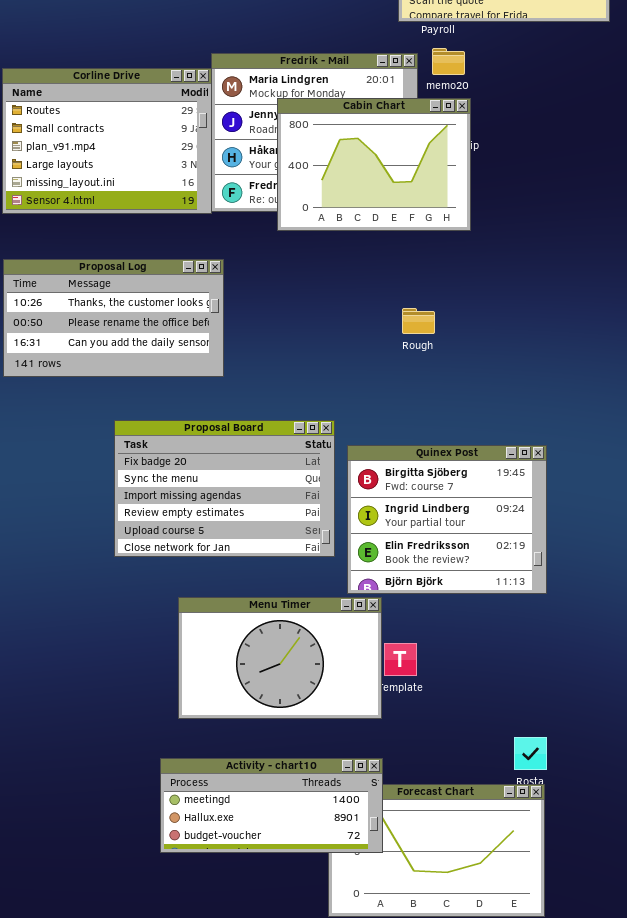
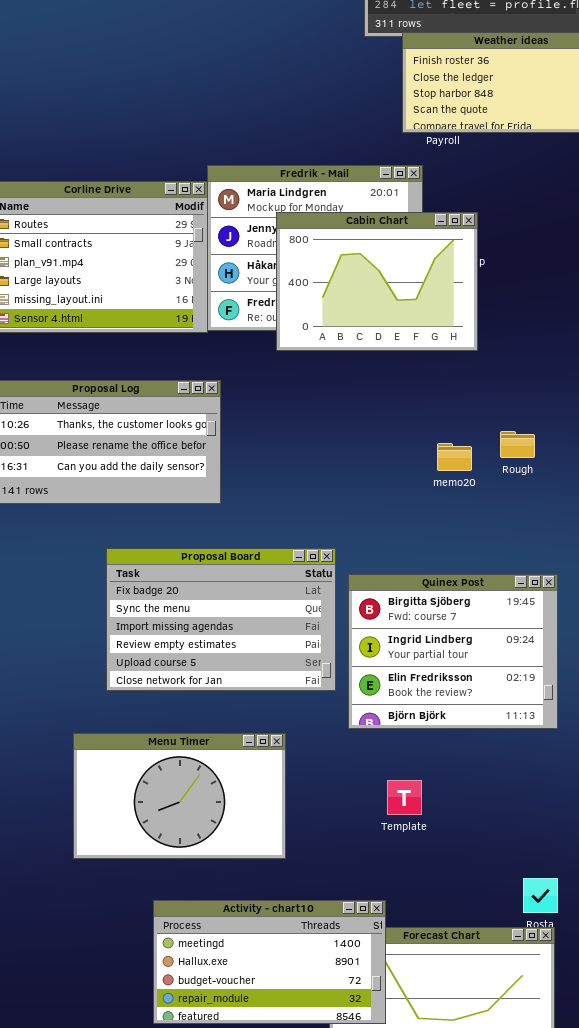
memo20: [432,48,465,75] -> [437,443,472,471], moved
Rough: [402,308,435,334] -> [500,431,535,458], moved
Menu Timer: [178,597,382,719] -> [73,733,286,859], moved
Activity - chart10: [160,758,383,853] -> [153,900,386,1024], resized

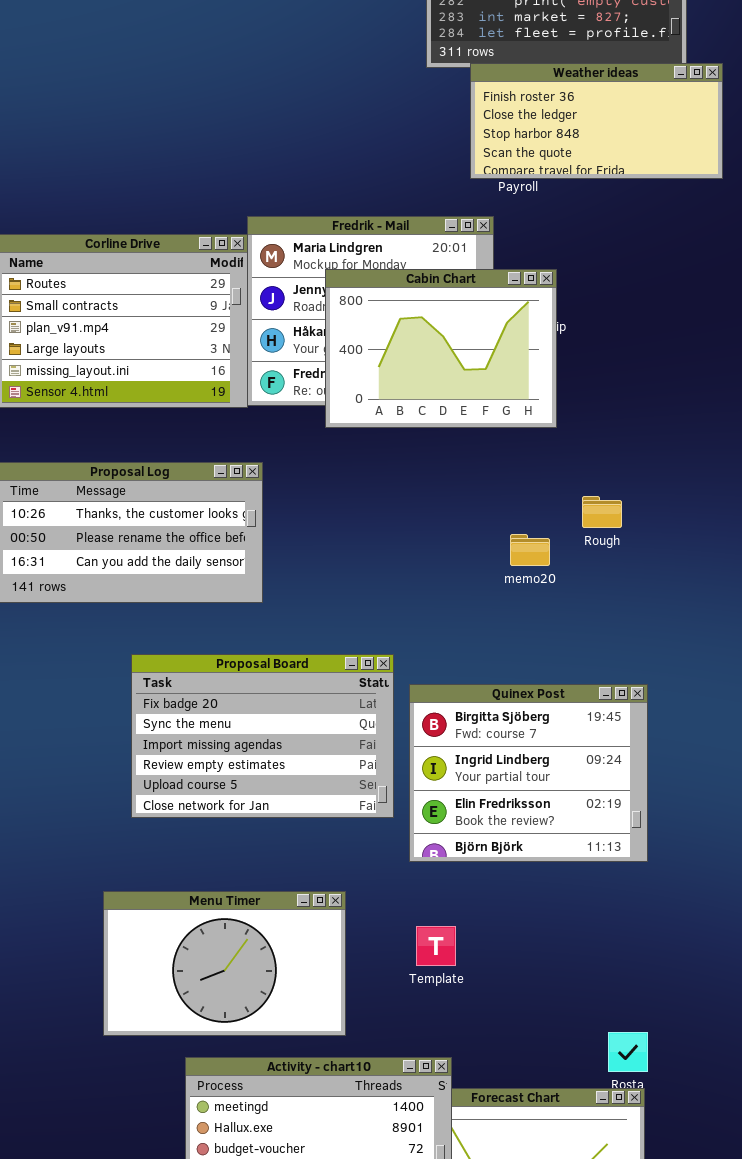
Rough: [500,431,535,458] -> [582,496,622,528], moved
Menu Timer: [73,733,286,859] -> [103,891,346,1036], moved
Template: [387,780,422,815] -> [416,926,456,966], moved

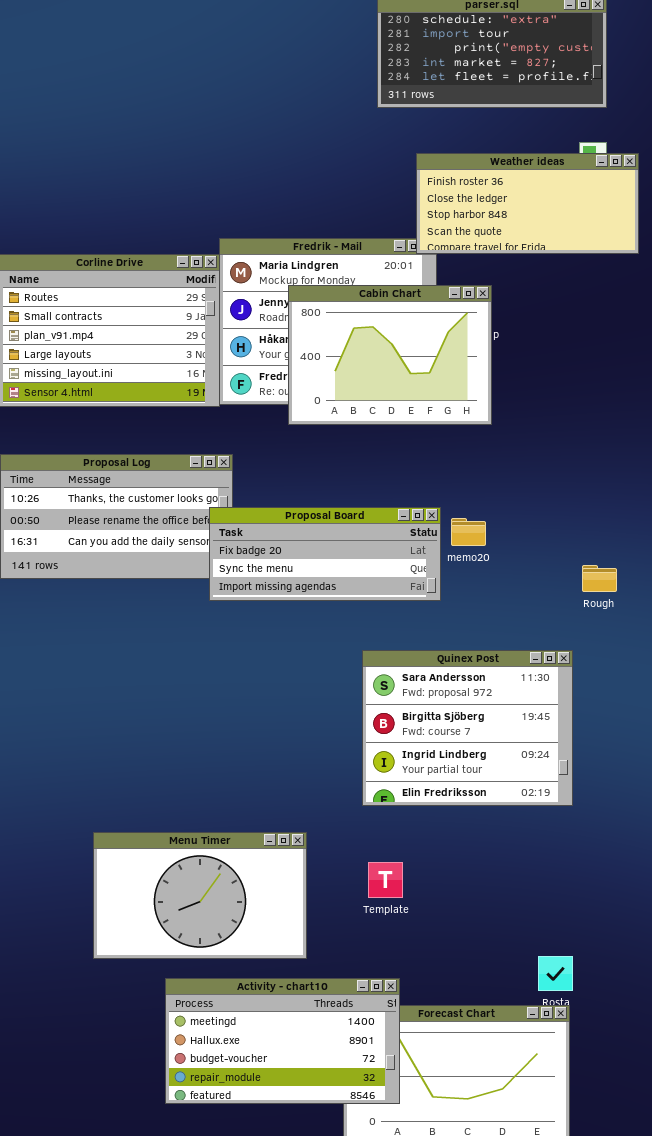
Weather ideas: [470,63,723,179] -> [416,153,639,254], moved
Rough: [582,496,622,528] -> [582,565,617,592], moved
Proposal Board: [131,654,394,818] -> [209,507,441,601], moved, resized
Quinex Post: [409,684,648,862] -> [362,650,573,806], scrolled up 1 row

